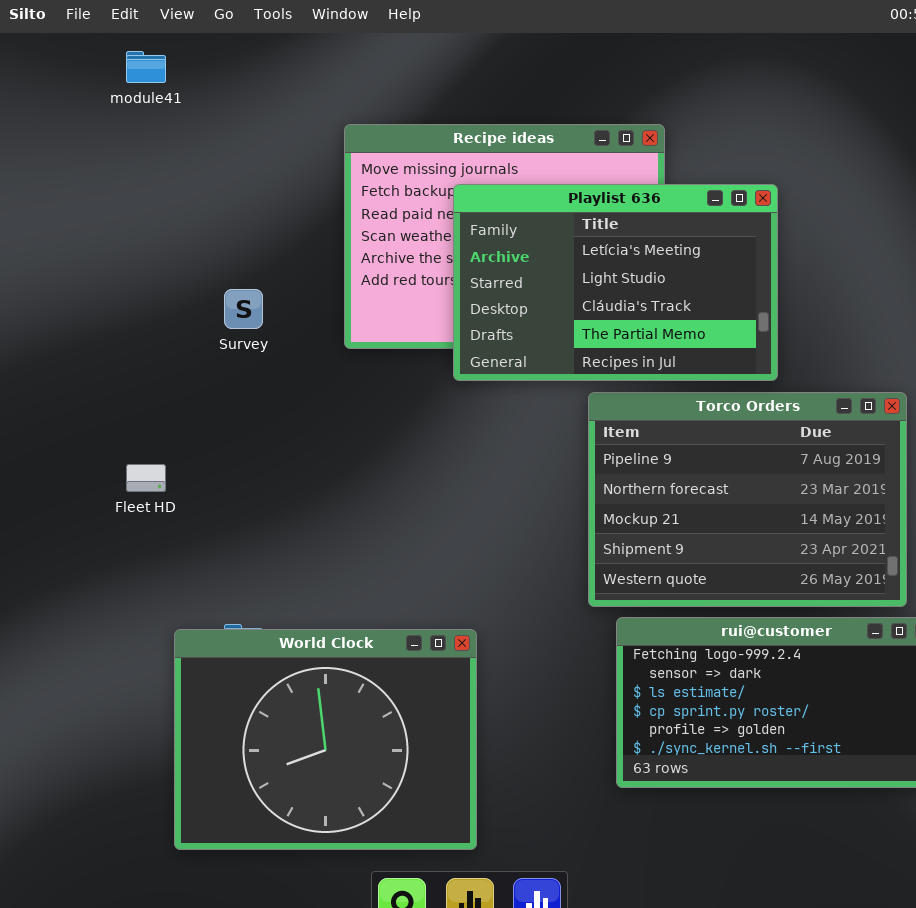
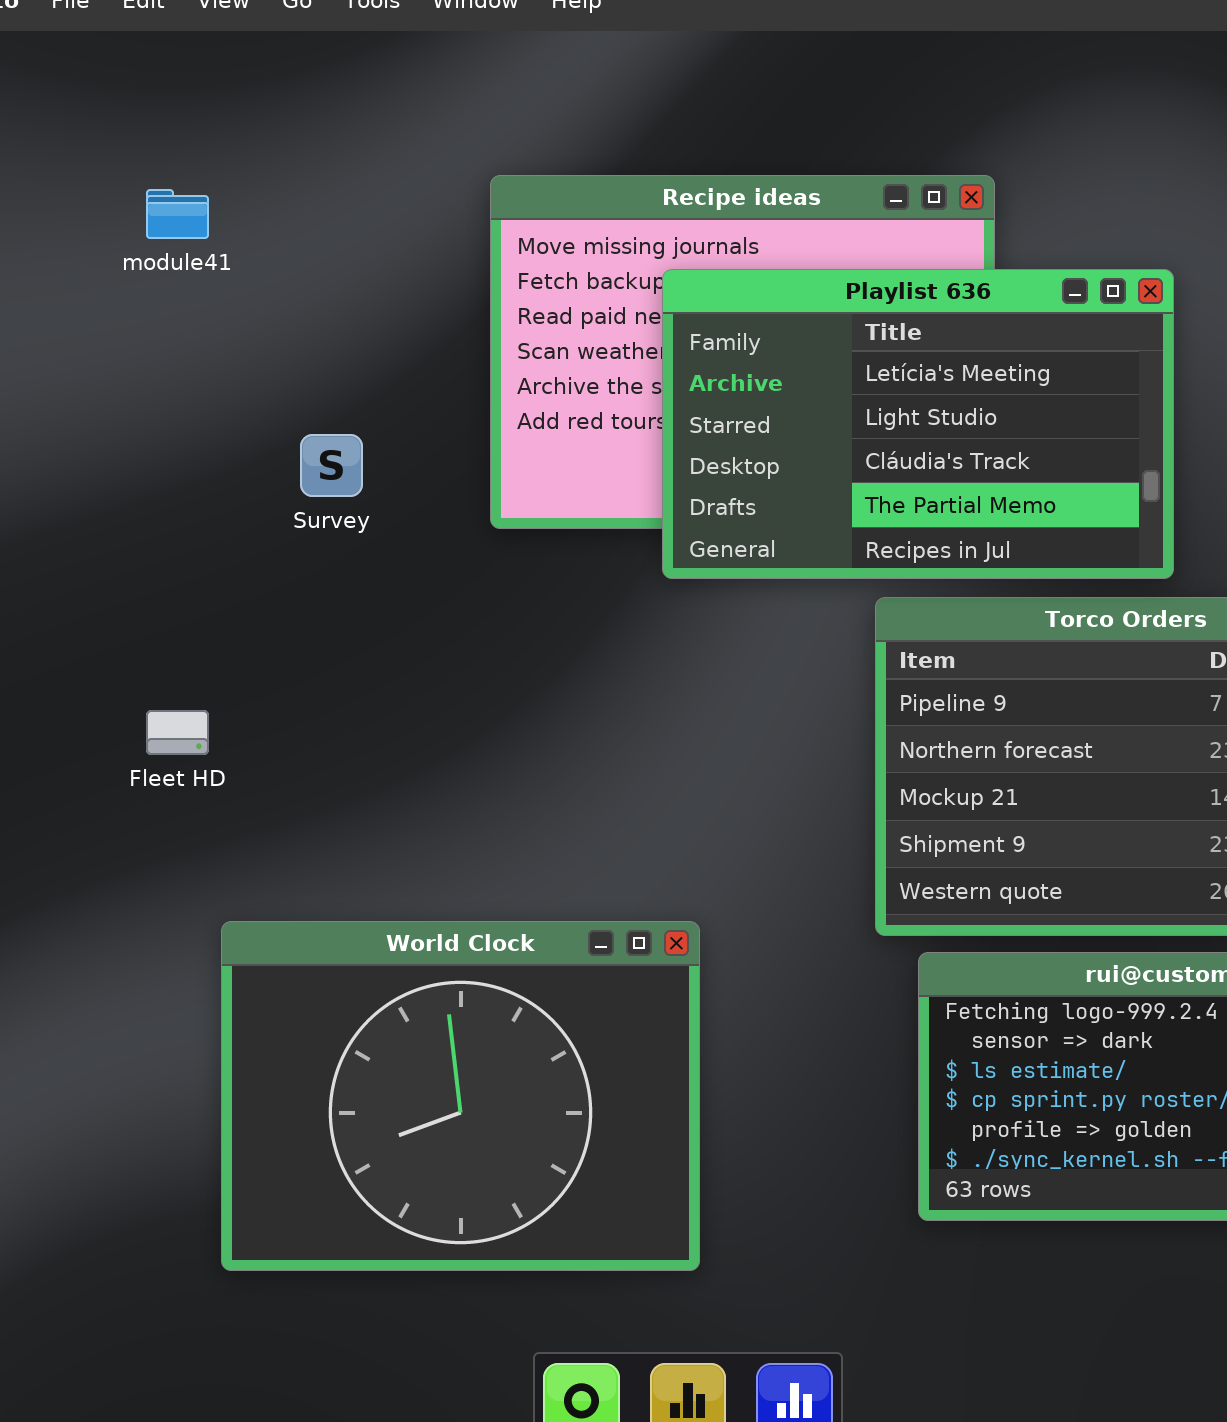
module41: [126,51,166,83] -> [146,189,209,239], moved
World Clock: [174,629,477,850] -> [221,921,700,1271], moved

